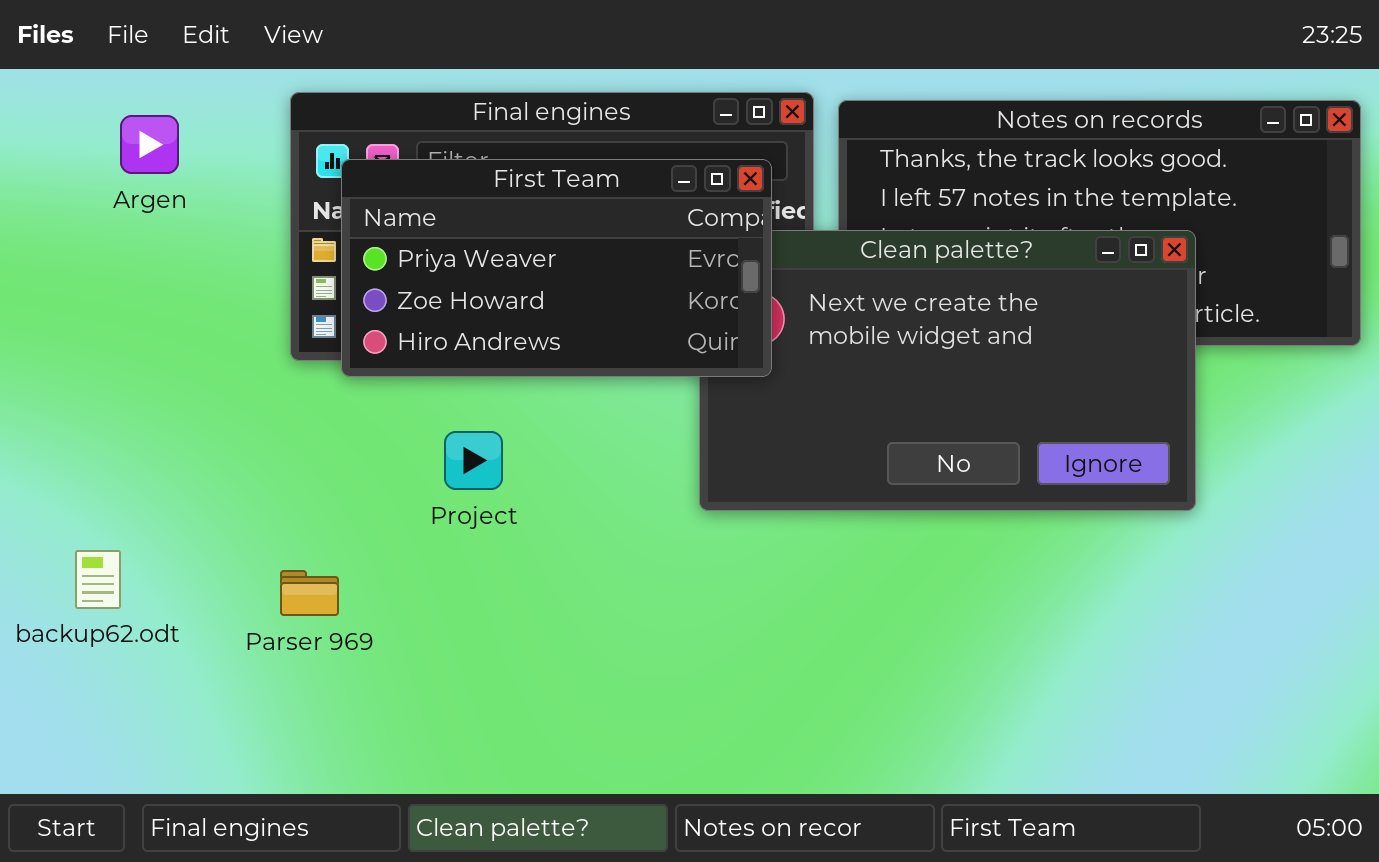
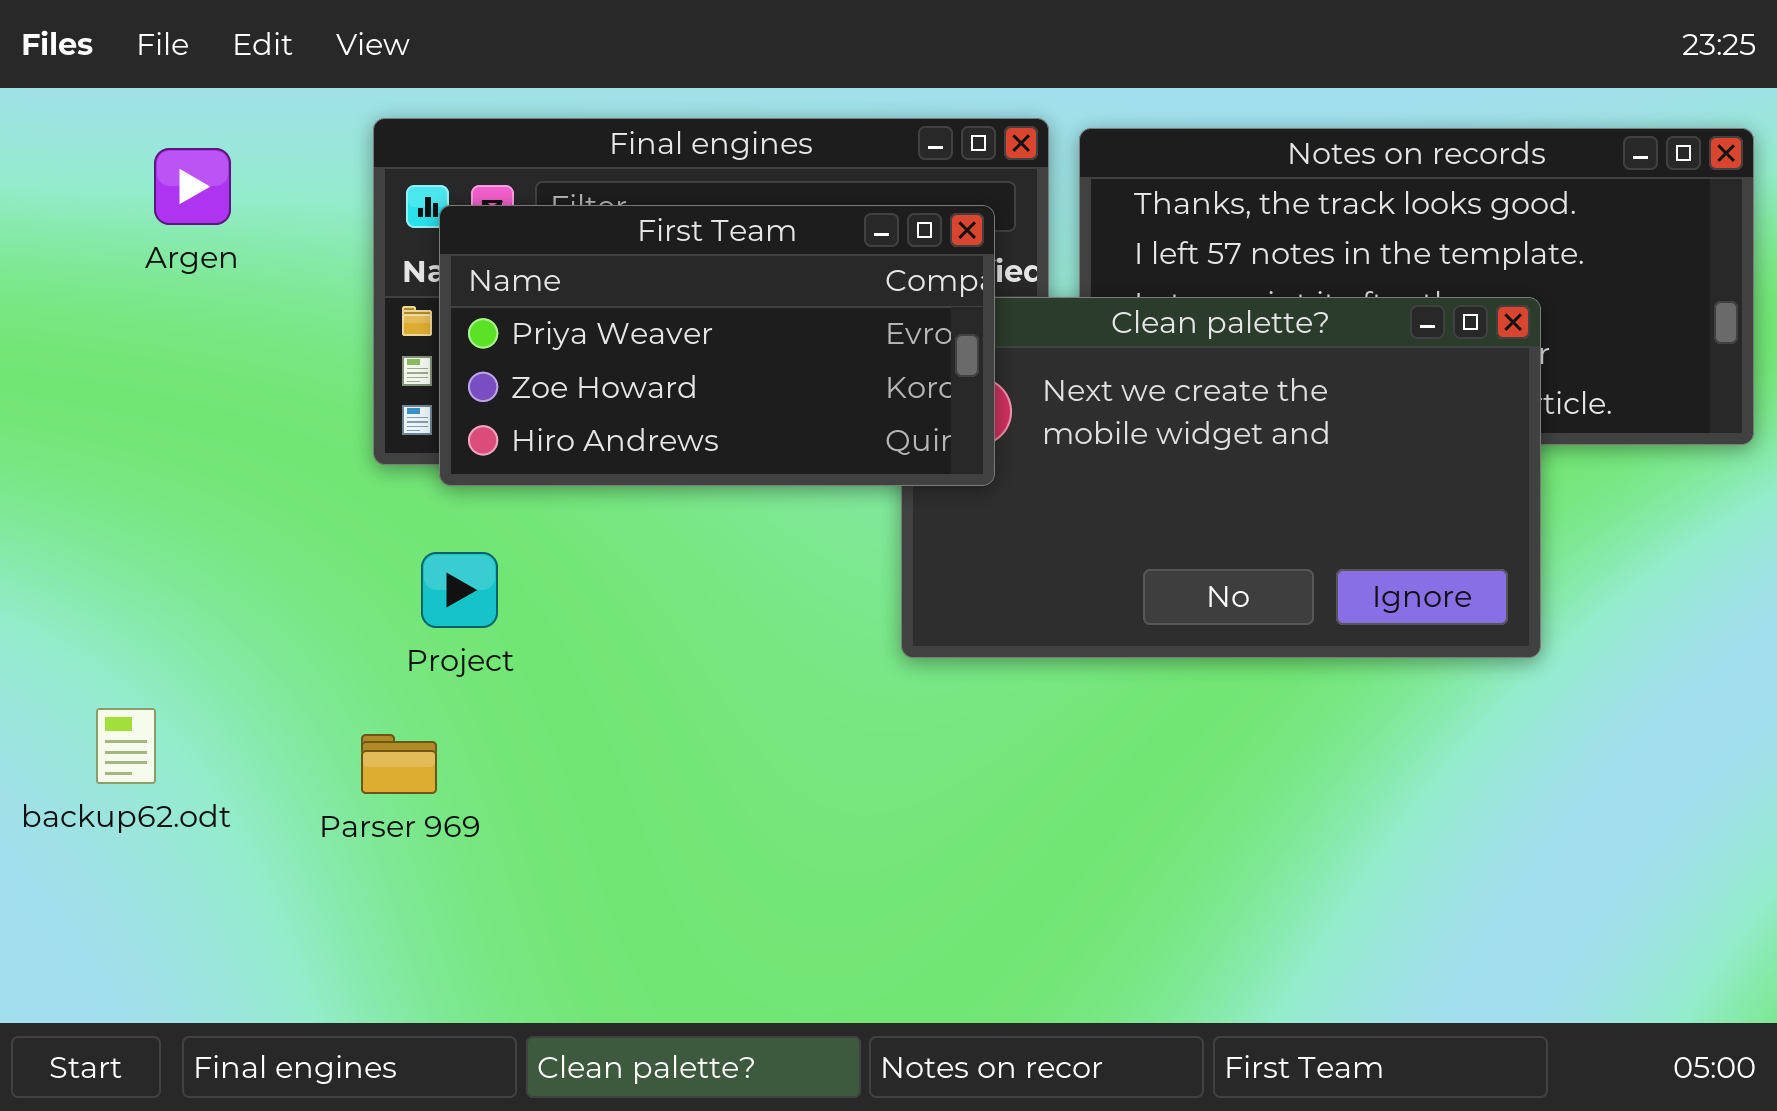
Project: [444,431,503,490] -> [421,552,498,628], moved

